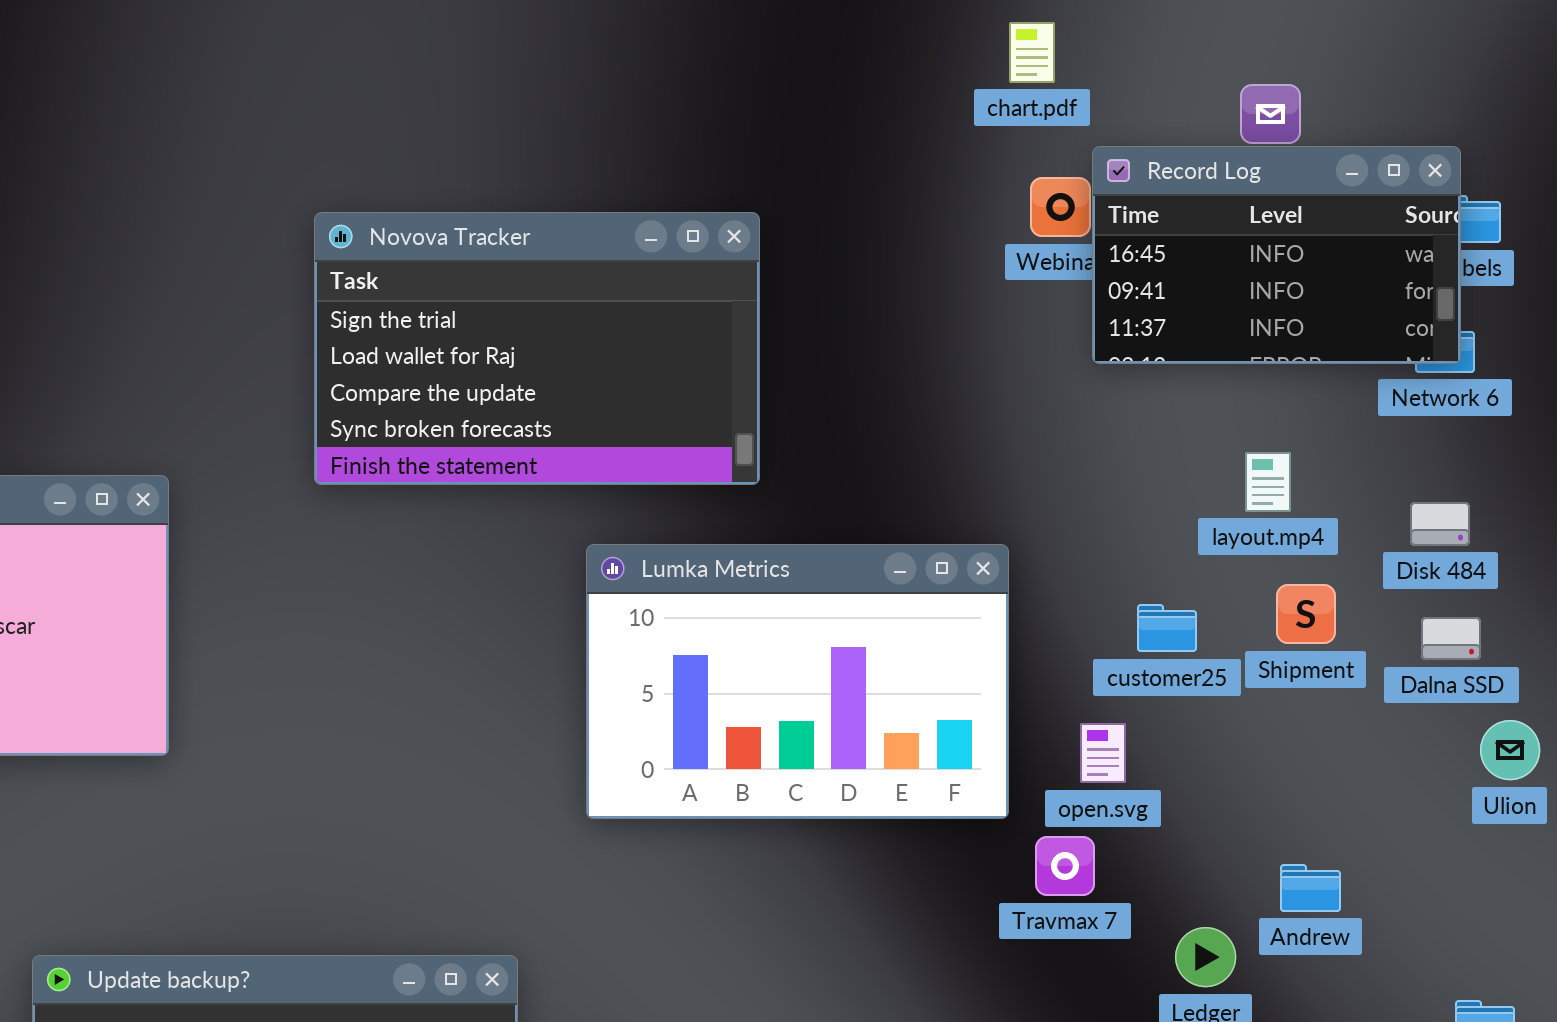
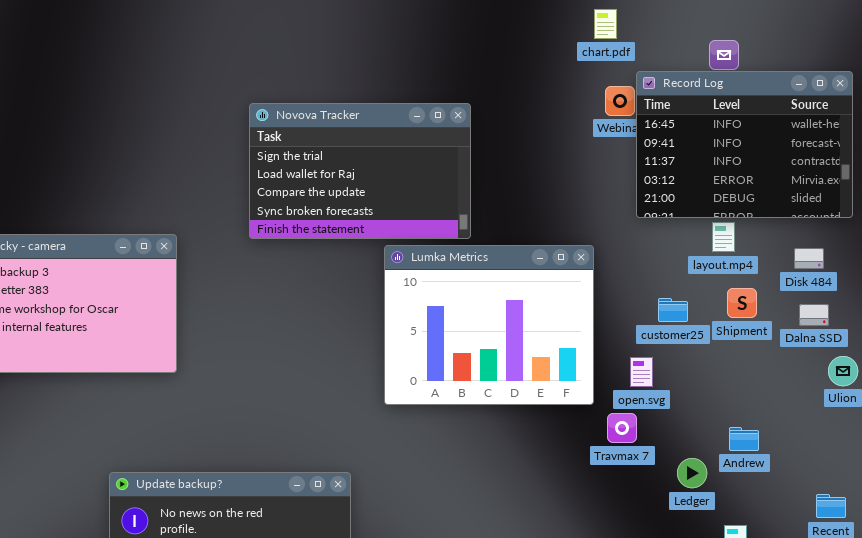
Record Log: [1092,146,1461,364] -> [636,71,853,218], resized
Lumka Metrics: [586,544,1009,819] -> [384,245,594,405], resized

